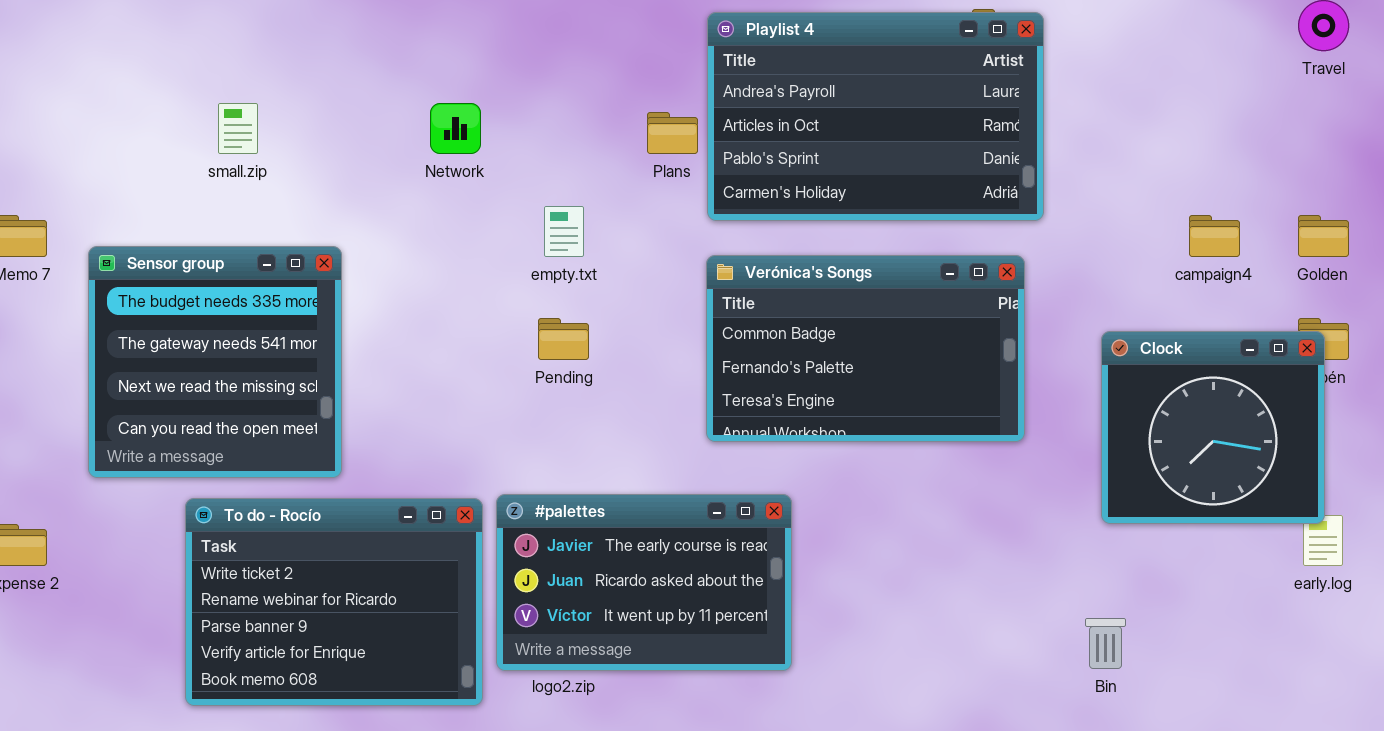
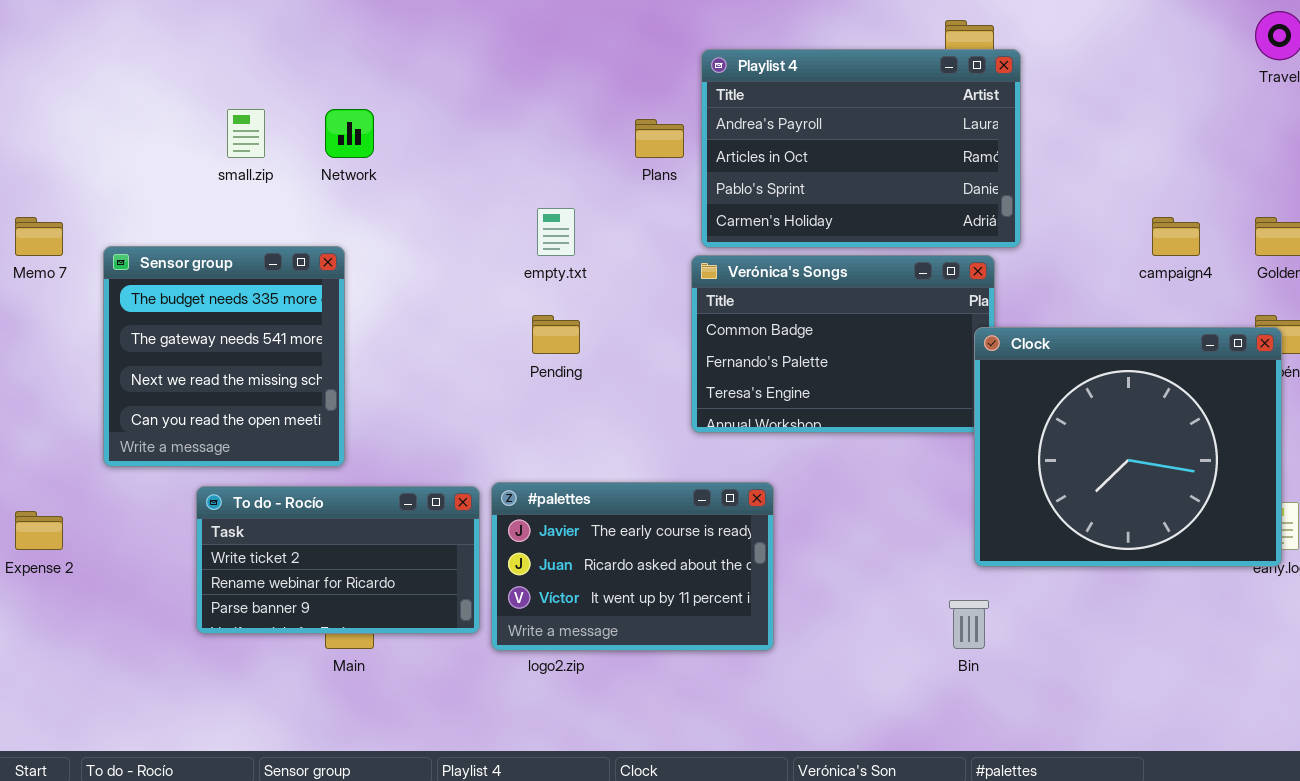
Playlist 4: [707,12,1044,221] -> [701,49,1021,248], moved
Network: [430,103,481,154] -> [325,109,374,158], moved
Clock: [1101,331,1325,524] -> [974,327,1282,567], resized
To do - Rocío: [185,498,483,706] -> [196,486,480,634], resized
Bin: [1085,618,1126,669] -> [949,600,989,649], moved

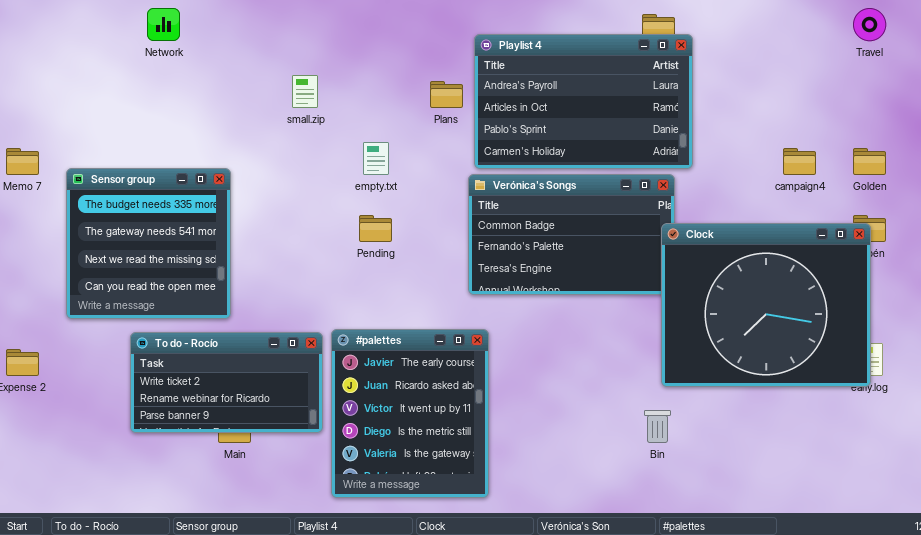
small.zip: [227,109,265,158] -> [292,75,318,108], moved
Network: [325,109,374,158] -> [147,8,180,41], moved
#palettes: [491,482,774,651] -> [331,329,489,498], resized

